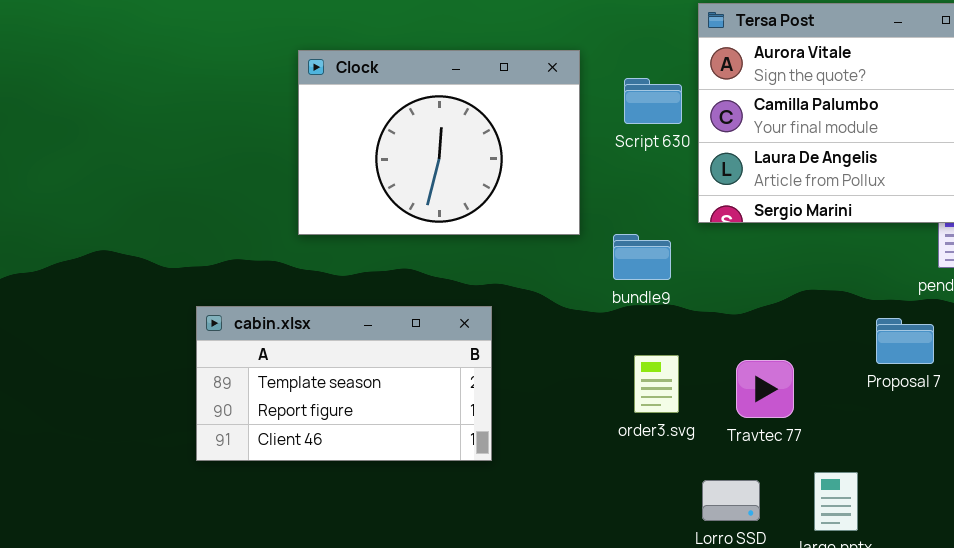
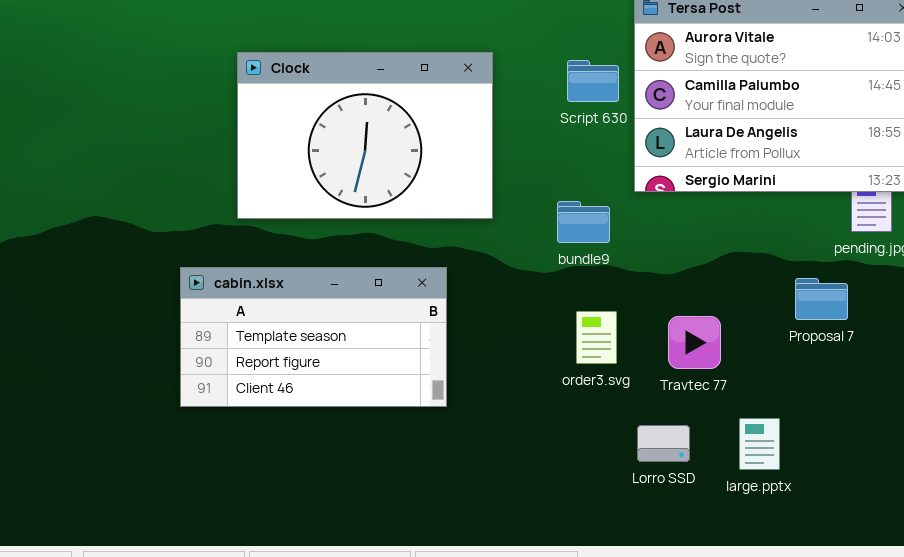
Clock: [298,50,580,235] -> [237,52,493,219], moved

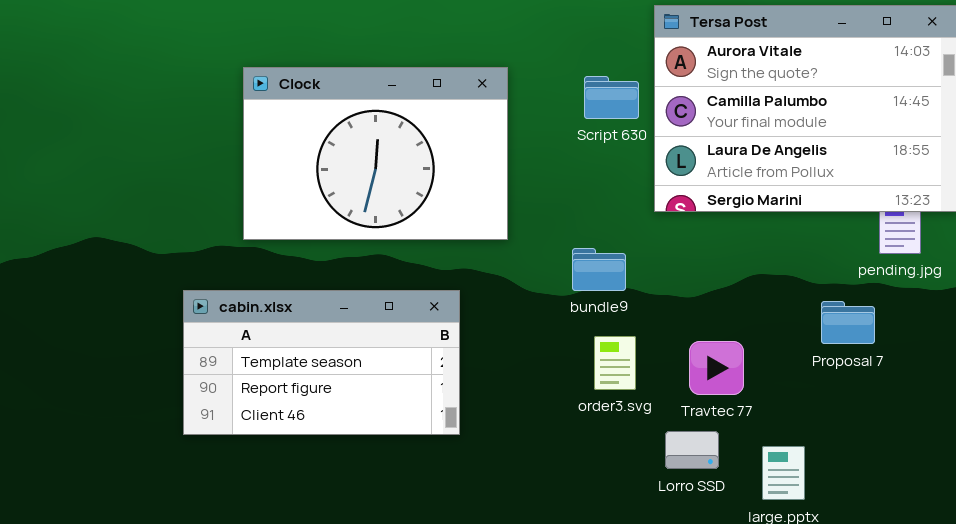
bundle9: [557,201,610,243] -> [572,248,626,291], moved
Lorro SSD: [637,425,690,462] -> [665,431,719,469], moved

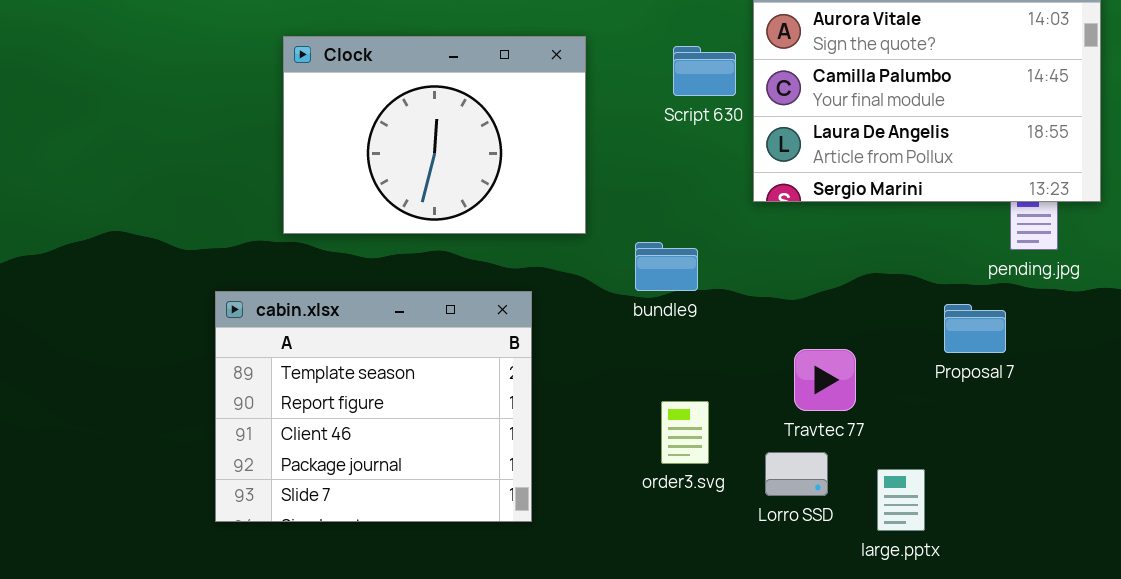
bundle9: [572,248,626,291] -> [635,242,698,291], moved
cabin.xlsx: [183,290,460,435] -> [215,291,532,522], resized
order3.svg: [594,336,636,390] -> [661,401,709,464], moved

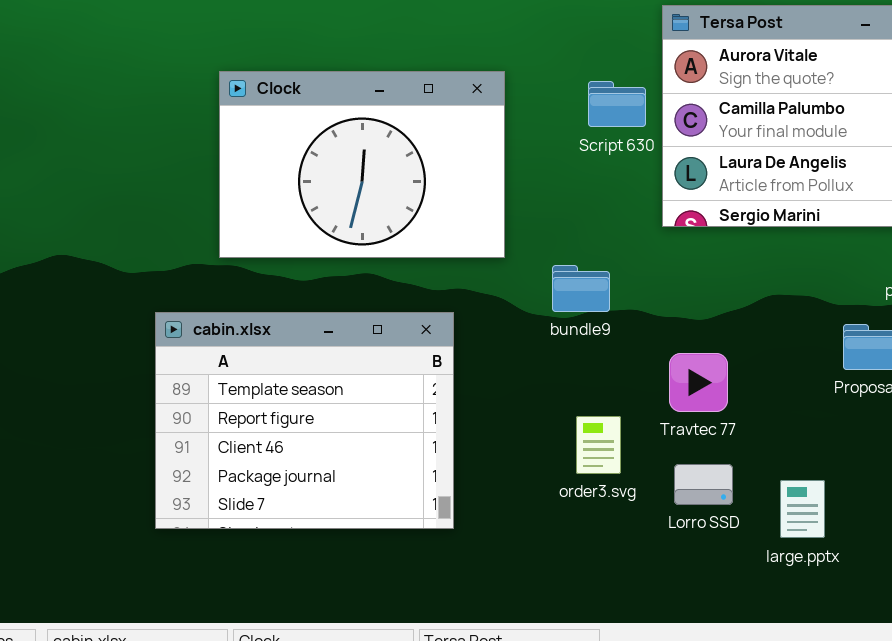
Travtec 77: [794,349,856,411] -> [669,353,728,412], moved

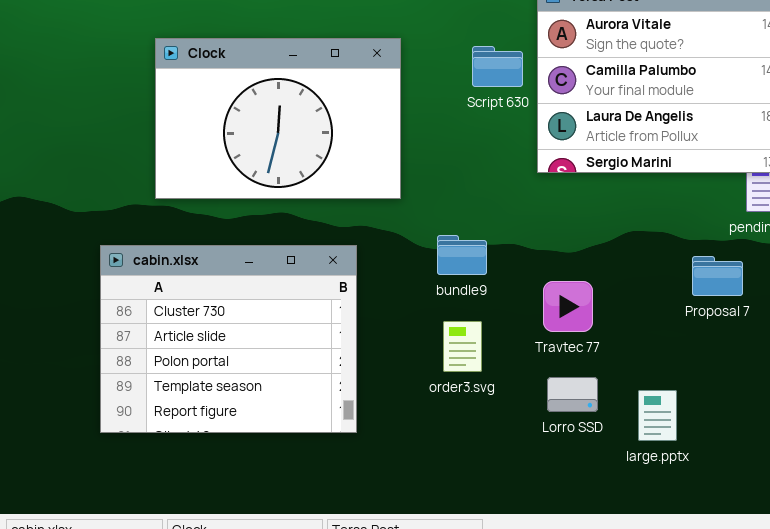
bundle9: [552,265,610,312] -> [437,235,487,275], moved
cabin.xlsx: [155,312,454,529] -> [100,245,357,433], scrolled up 3 rows
order3.svg: [576,416,621,474] -> [443,321,482,372], moved

